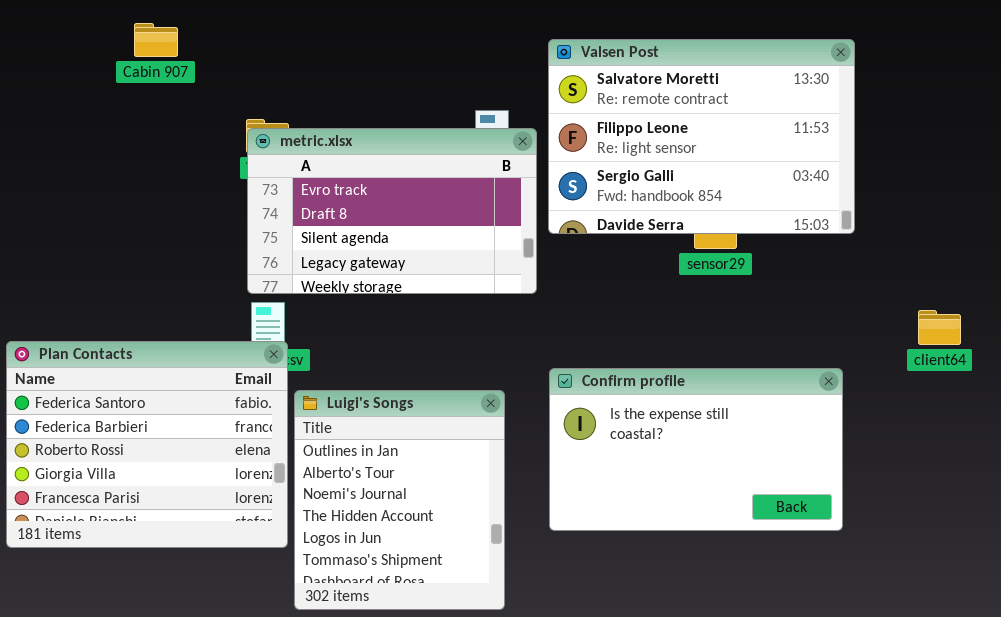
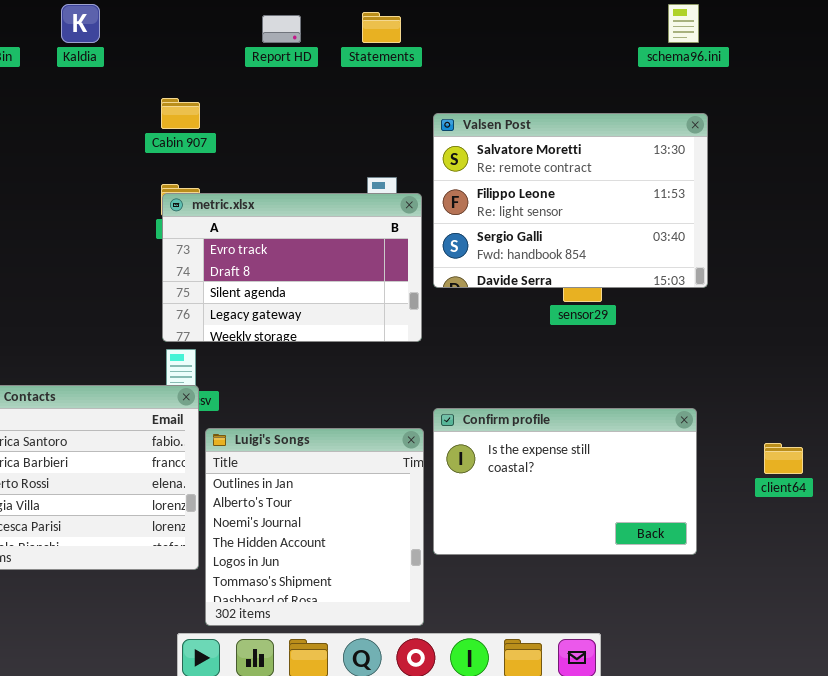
Cabin 907: [134,23,178,57] -> [161,98,200,129], moved
client64: [918,310,961,345] -> [764,443,803,474], moved
Luigi's Songs: [294,390,505,610] -> [205,428,424,626], resized

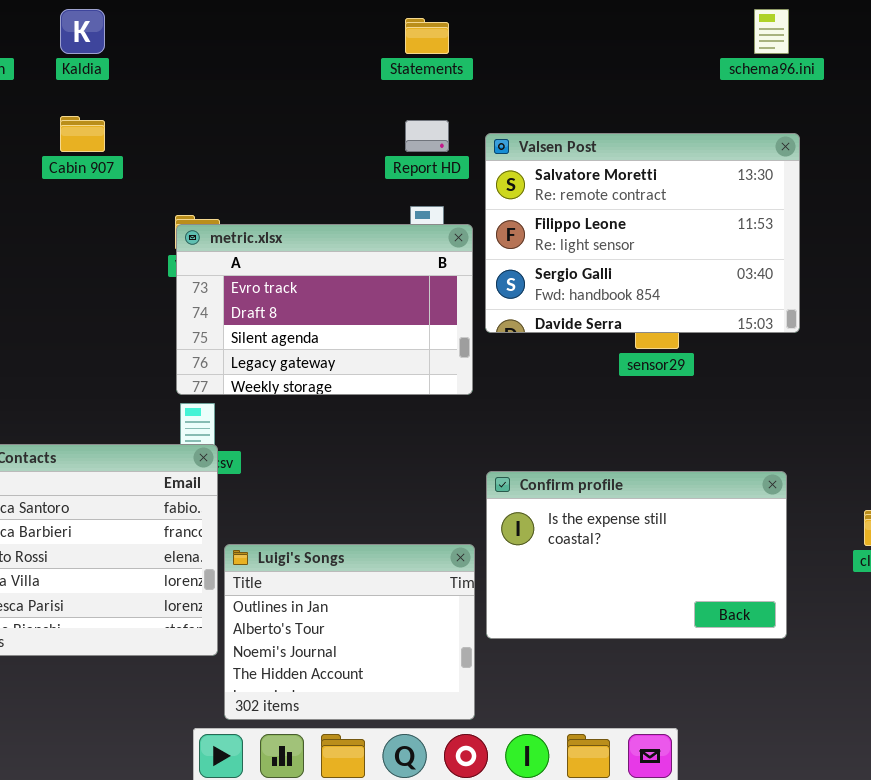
Report HD: [262,15,301,43] -> [405,120,449,152], moved
Cabin 907: [161,98,200,129] -> [60,116,105,152], moved
Luigi's Songs: [205,428,424,626] -> [224,544,475,720], resized

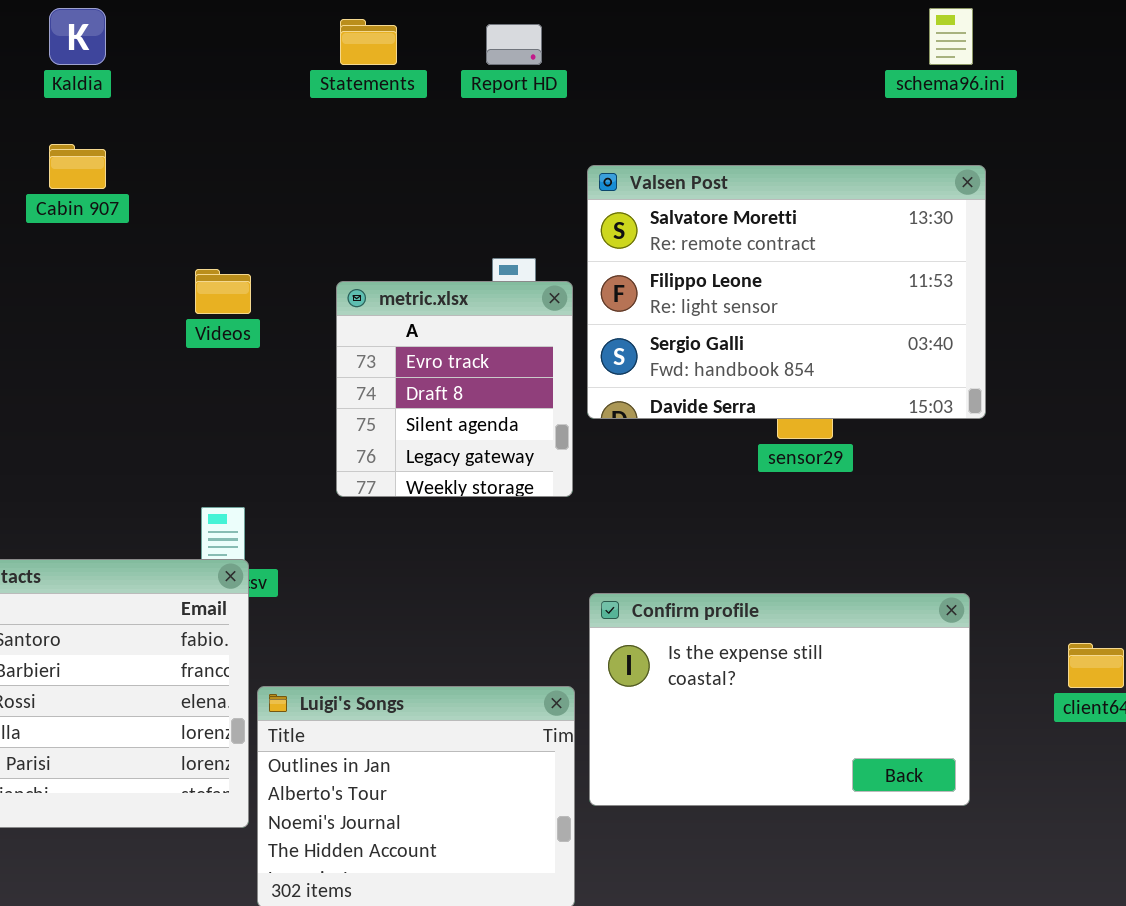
Statements: [405,18,449,54] -> [340,19,397,65], moved
Report HD: [405,120,449,152] -> [486,24,542,65], moved
metric.xlsx: [176,224,473,395] -> [336,281,573,497], resized

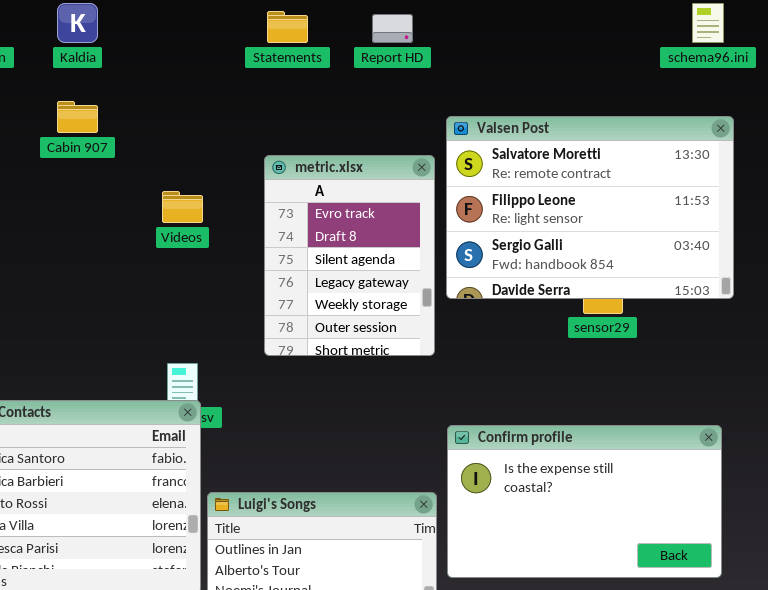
metric.xlsx: [336,281,573,497] -> [264,155,435,356], resized

